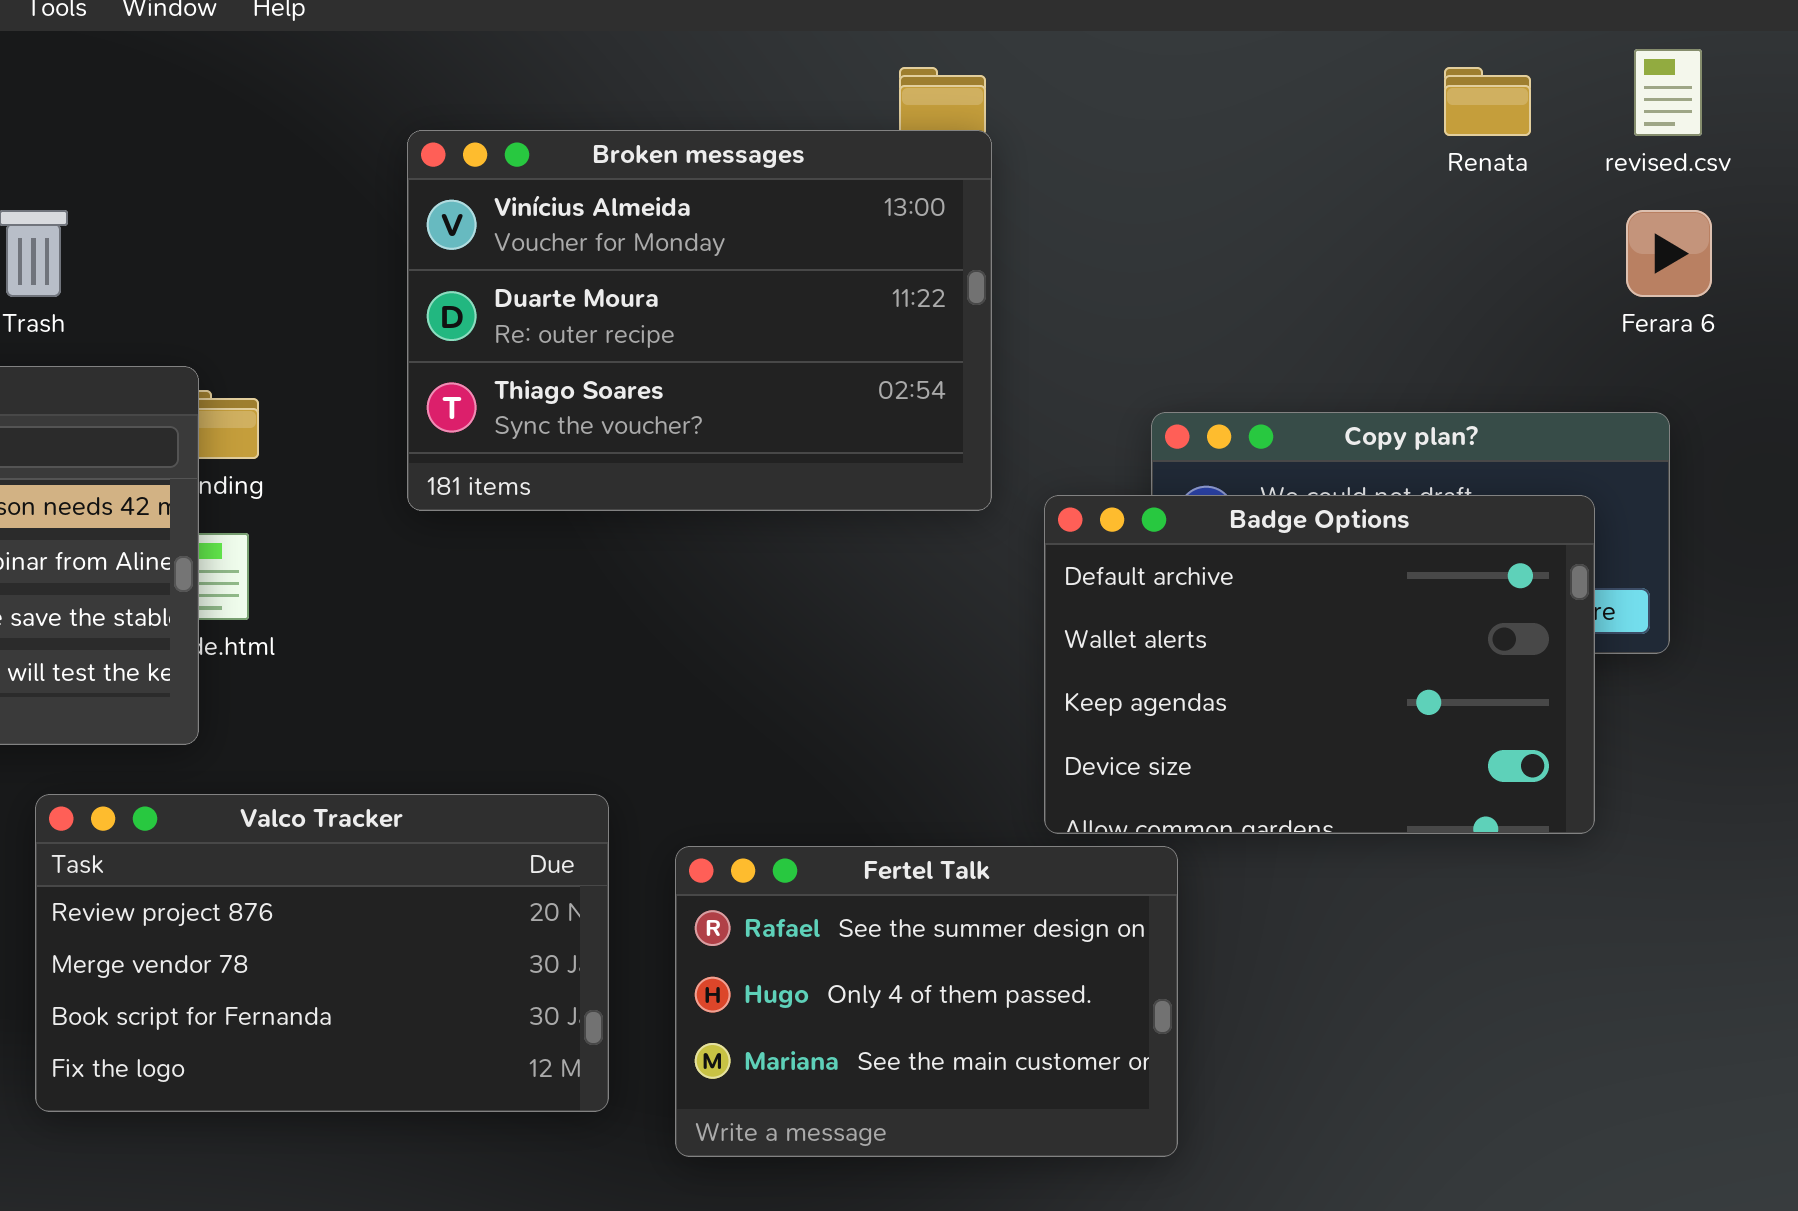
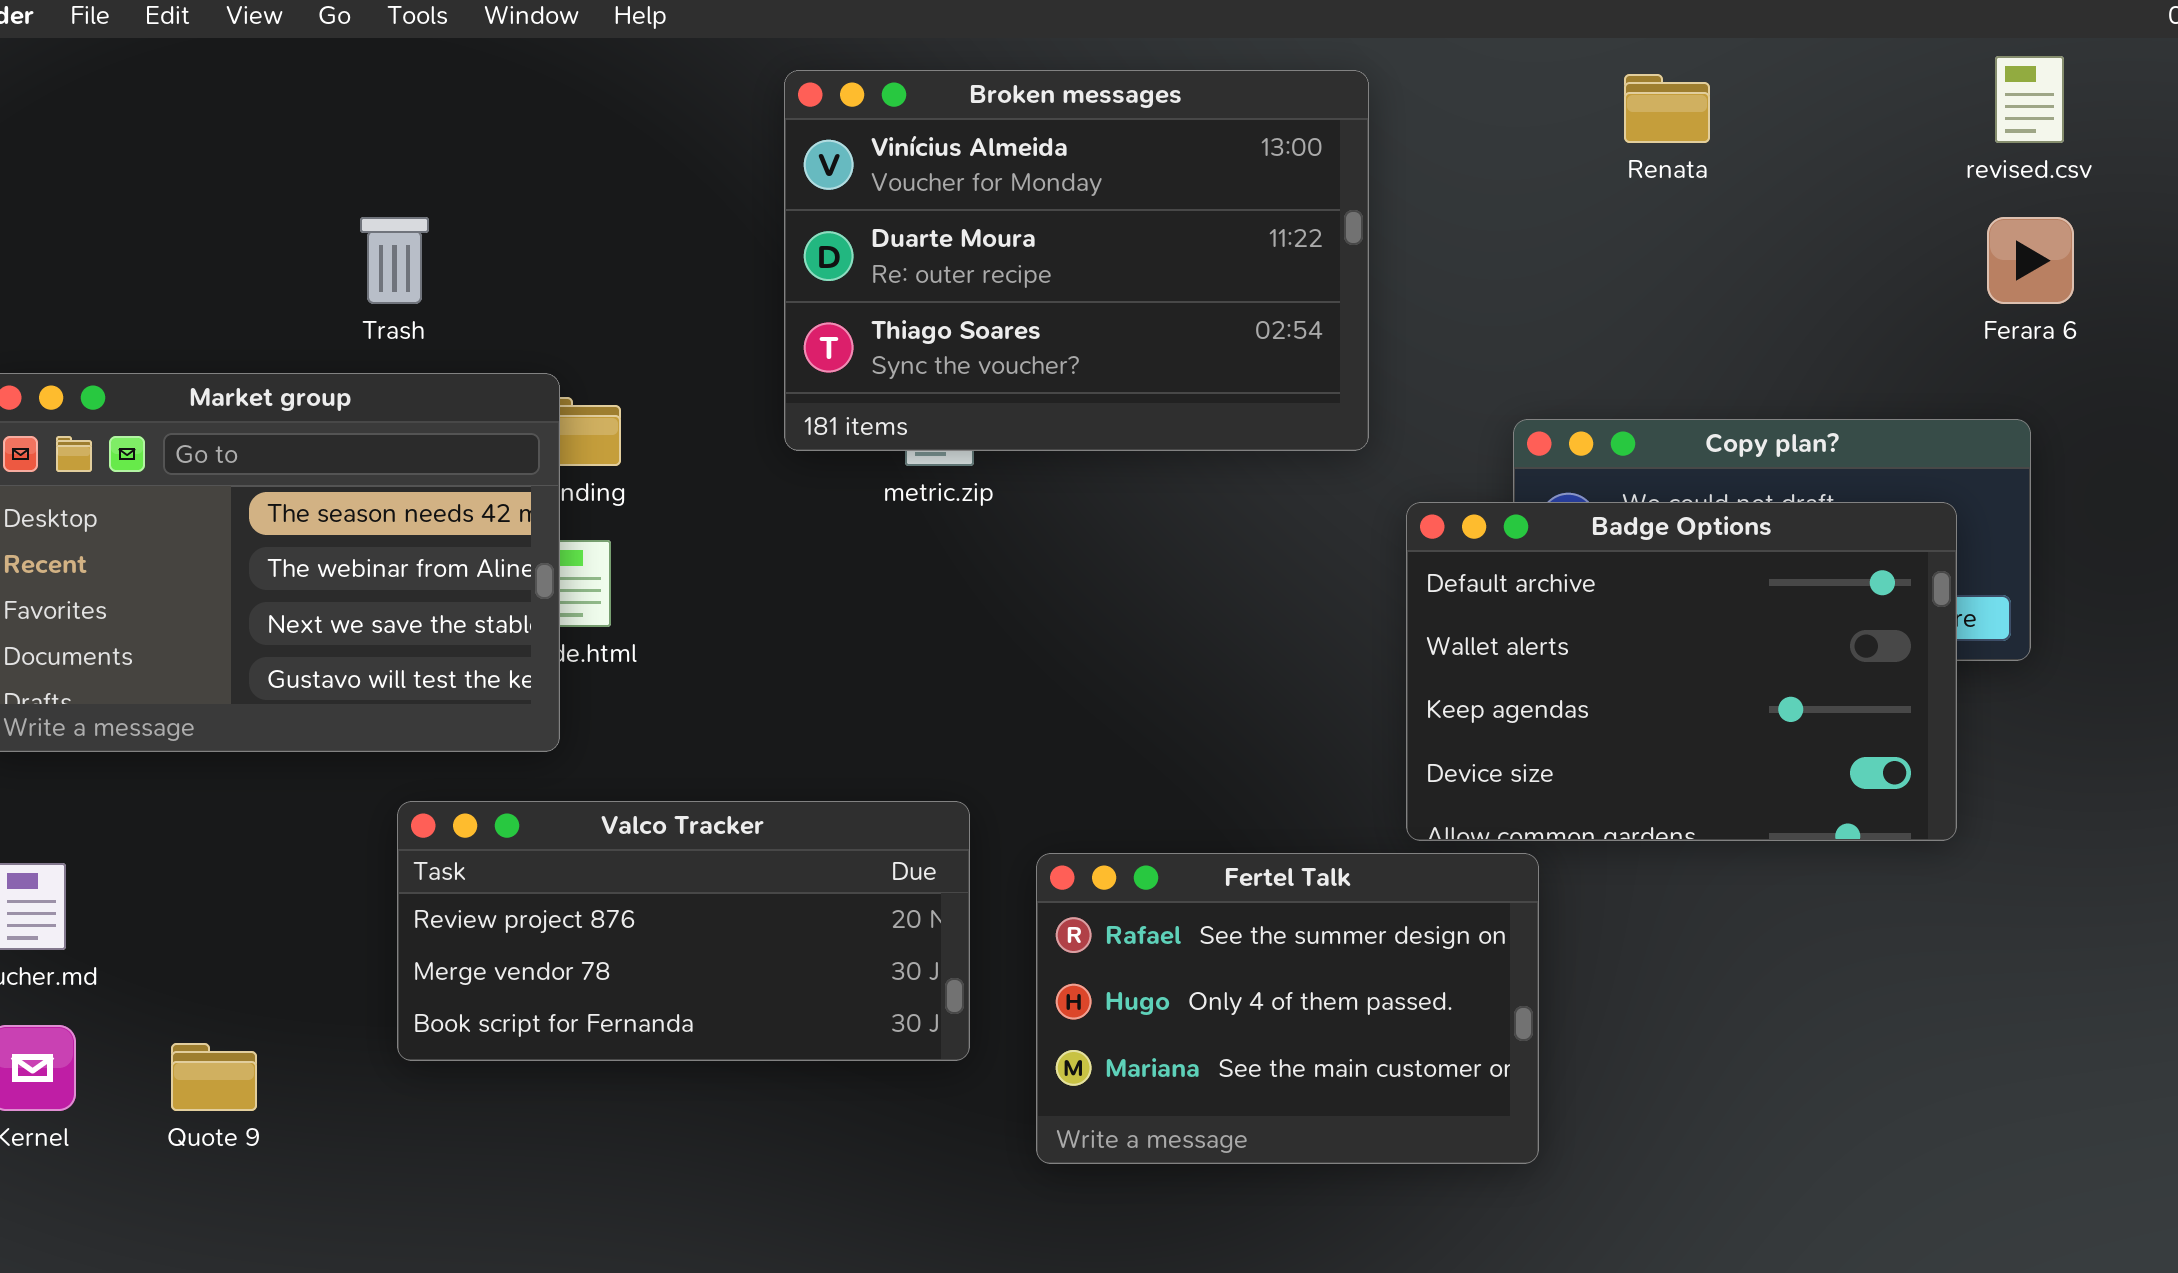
Renata: [1444,67,1531,136] -> [1624,74,1710,143], moved
Broken messages: [407,130,992,511] -> [784,70,1369,451], moved
Valco Tracker: [35,794,609,1112] -> [397,801,970,1061], resized

